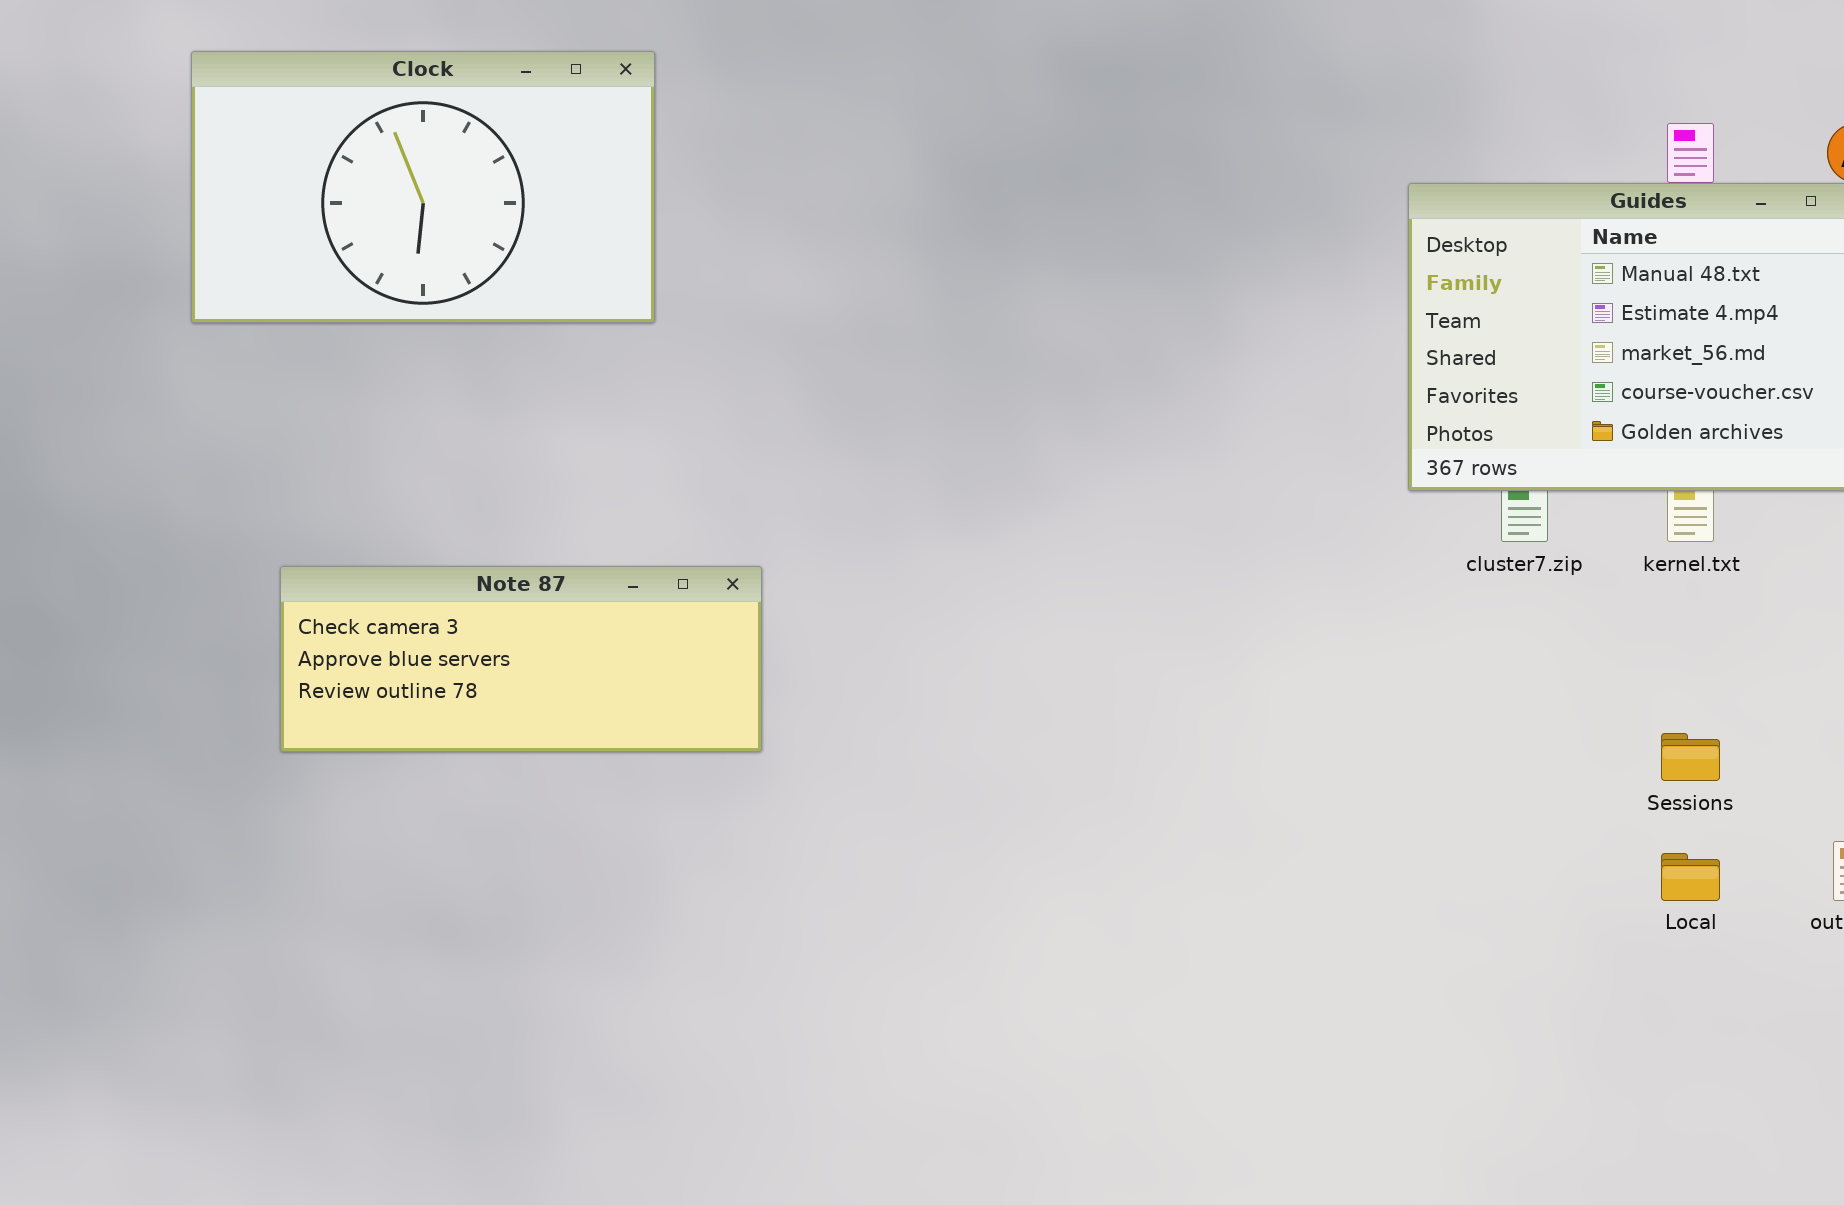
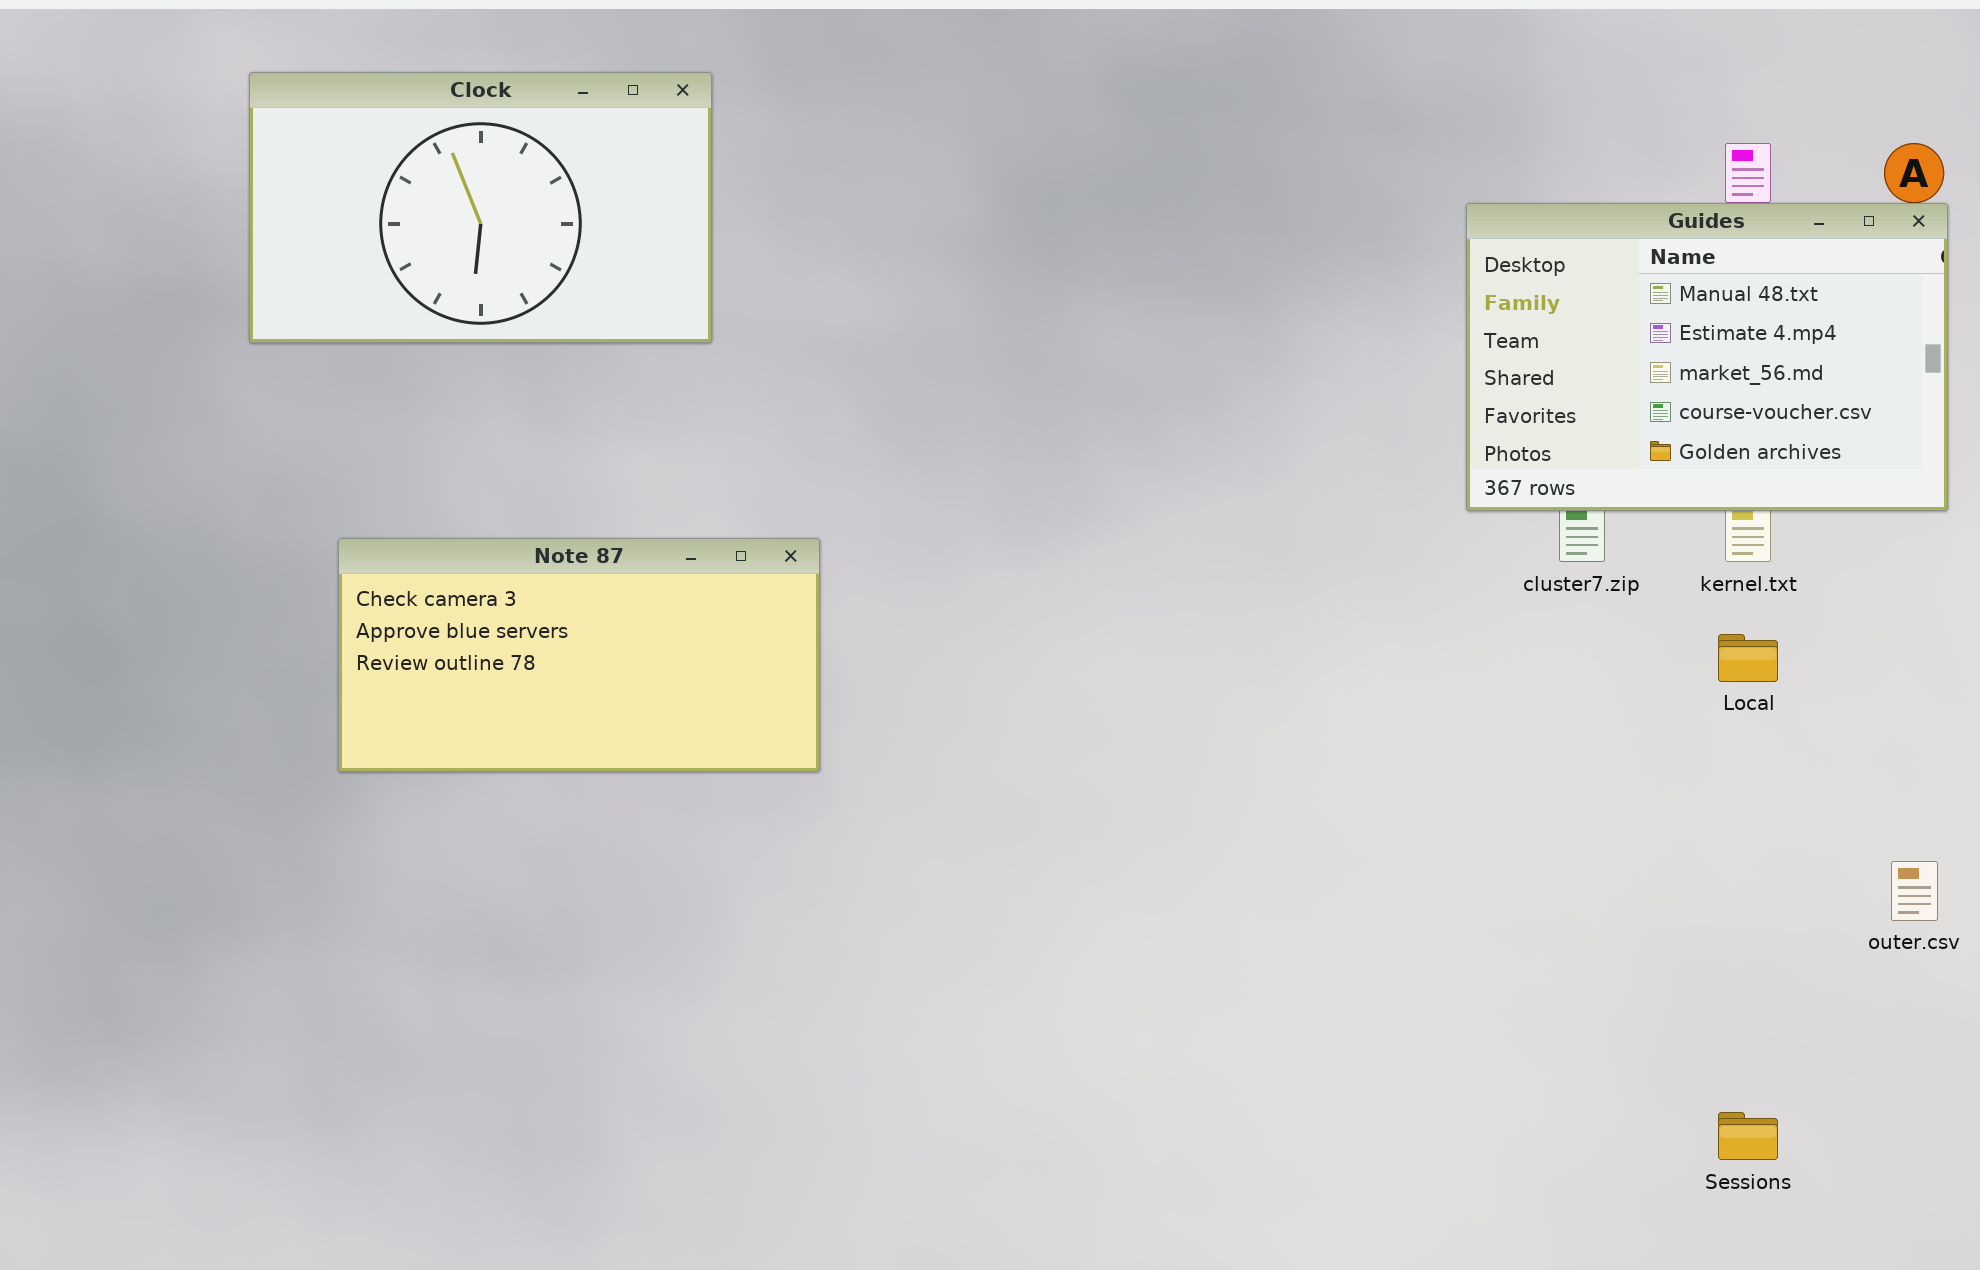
Note 87: [280,566,762,752] -> [338,538,820,772], resized
Sessions: [1661,733,1720,781] -> [1718,1112,1778,1160], moved
Local: [1661,853,1720,901] -> [1718,634,1778,682], moved

